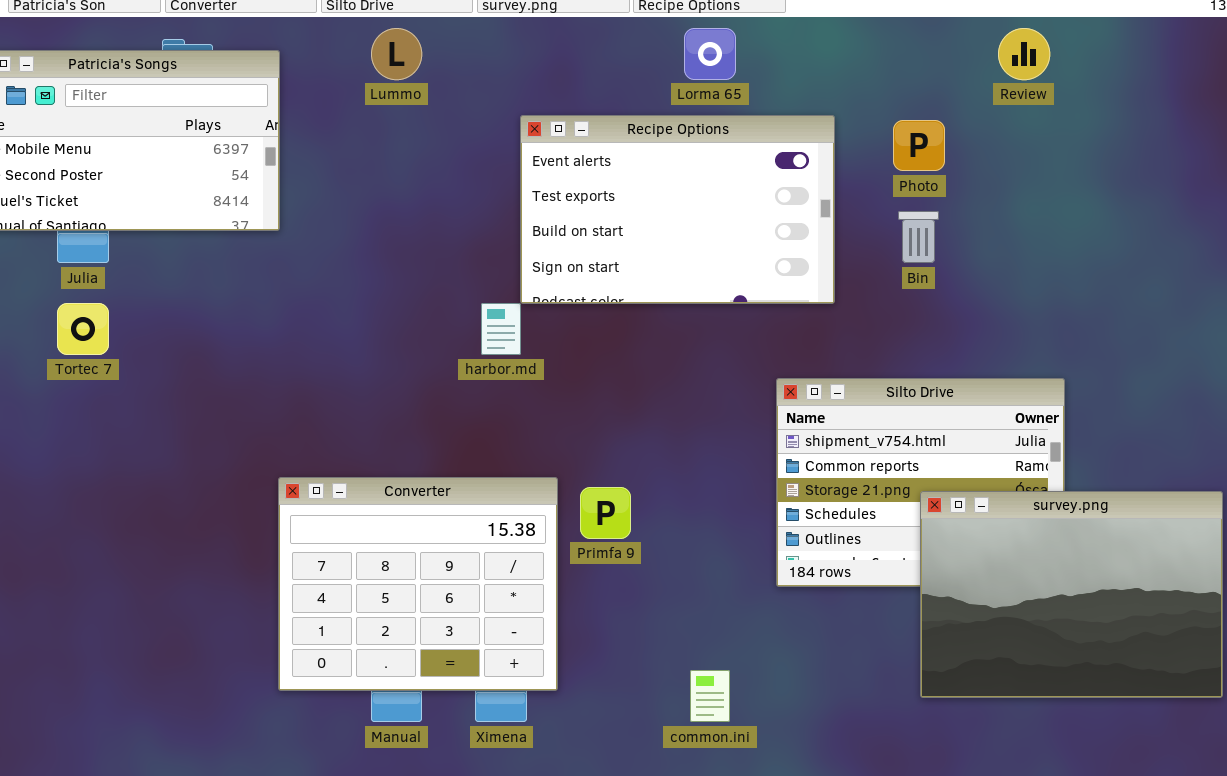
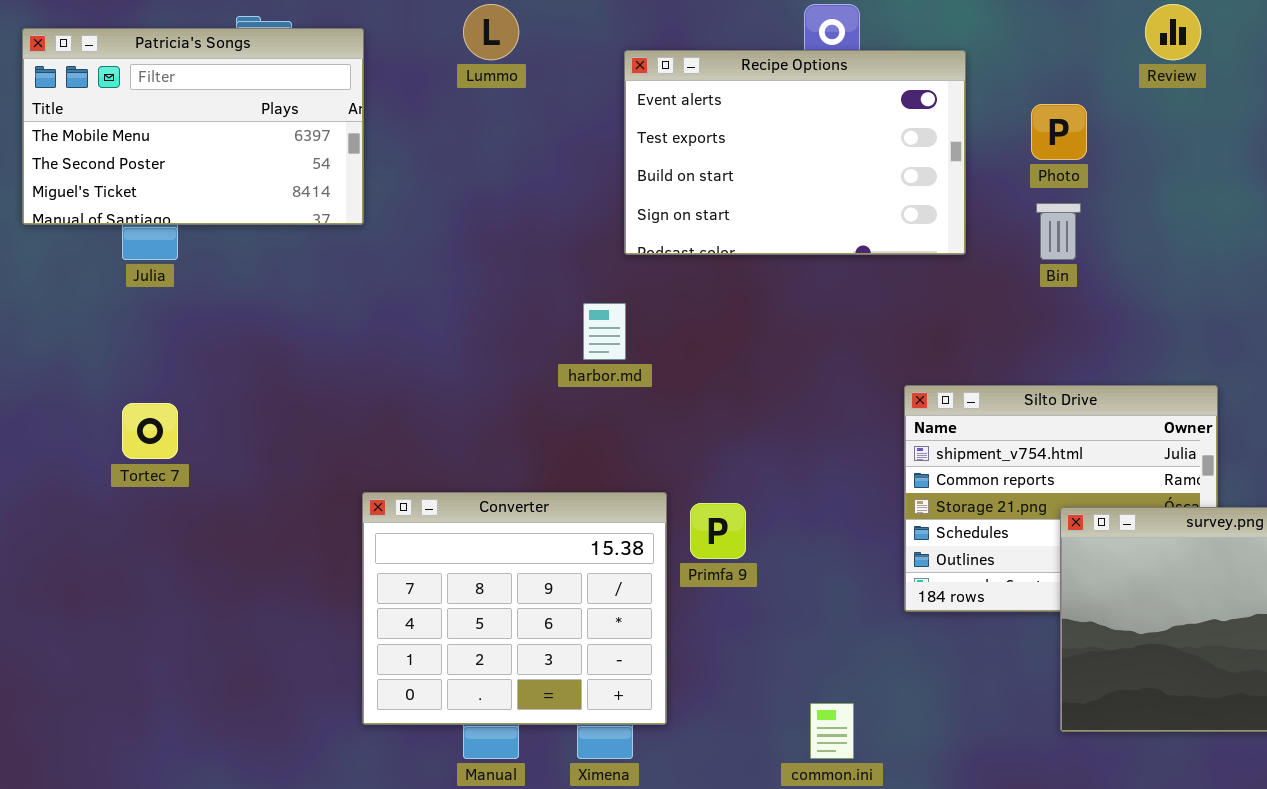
Recipe Options: [520,115,835,304] -> [624,50,966,255], moved
Tortec 7: [57,303,109,355] -> [122,403,178,459], moved

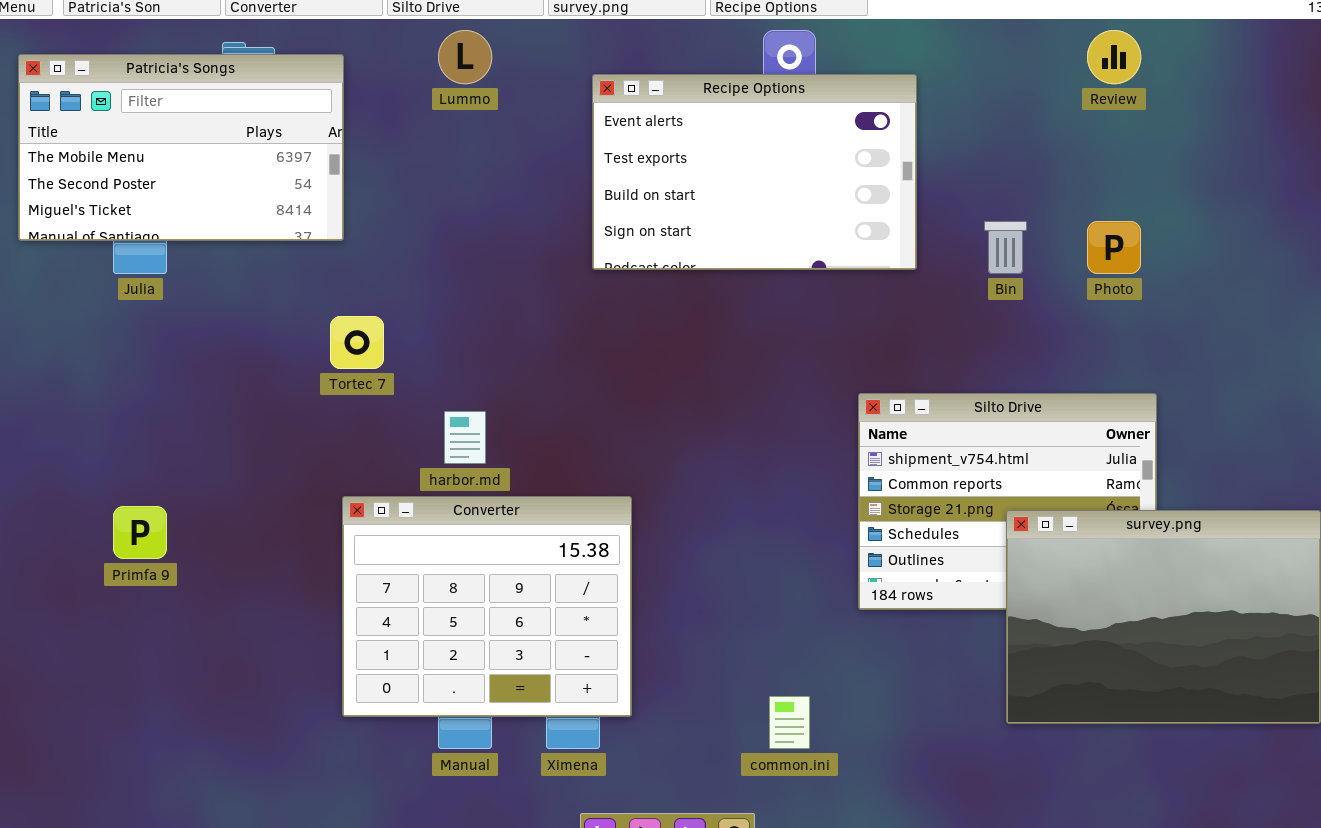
Photo: [1031,104,1087,160] -> [1087,221,1141,274], moved
harbor.md: [583,303,626,360] -> [444,411,486,464], moved
Tortec 7: [122,403,178,459] -> [330,316,384,369], moved
Primfa 9: [690,503,746,559] -> [113,506,167,559], moved

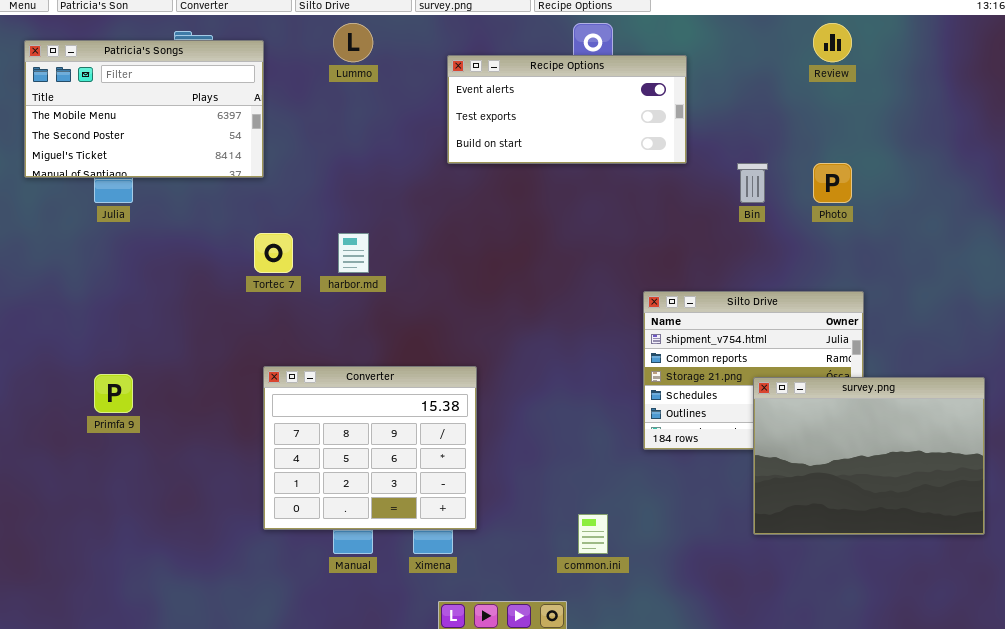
Recipe Options: [592,74,917,270] -> [447,55,687,164], resized
harbor.md: [444,411,486,464] -> [338,233,369,273], moved

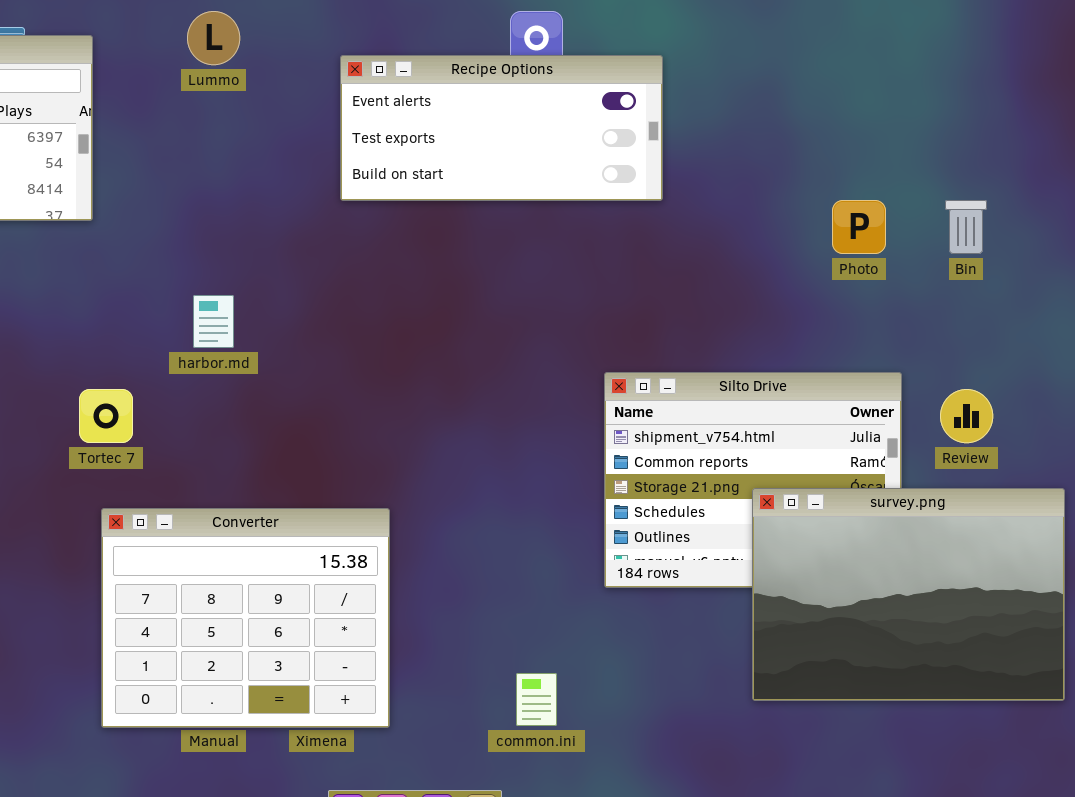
Review: [813,23,852,62] -> [940,389,993,443], moved
Bin: [737,163,768,203] -> [945,200,987,254], moved
Tortec 7: [254,233,293,273] -> [79,389,133,443], moved
Converter: [263,366,477,530] -> [101,508,390,728], moved

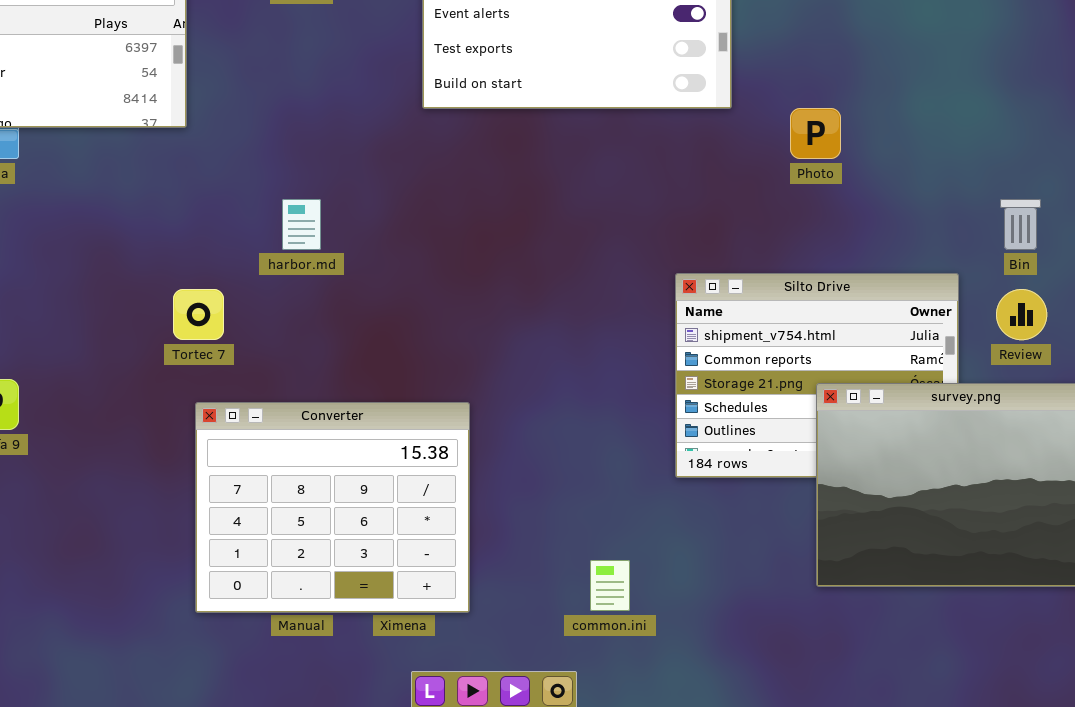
Photo: [832,200,886,254] -> [790,108,841,159], moved
Bin: [945,200,987,254] -> [1000,199,1041,250], moved

